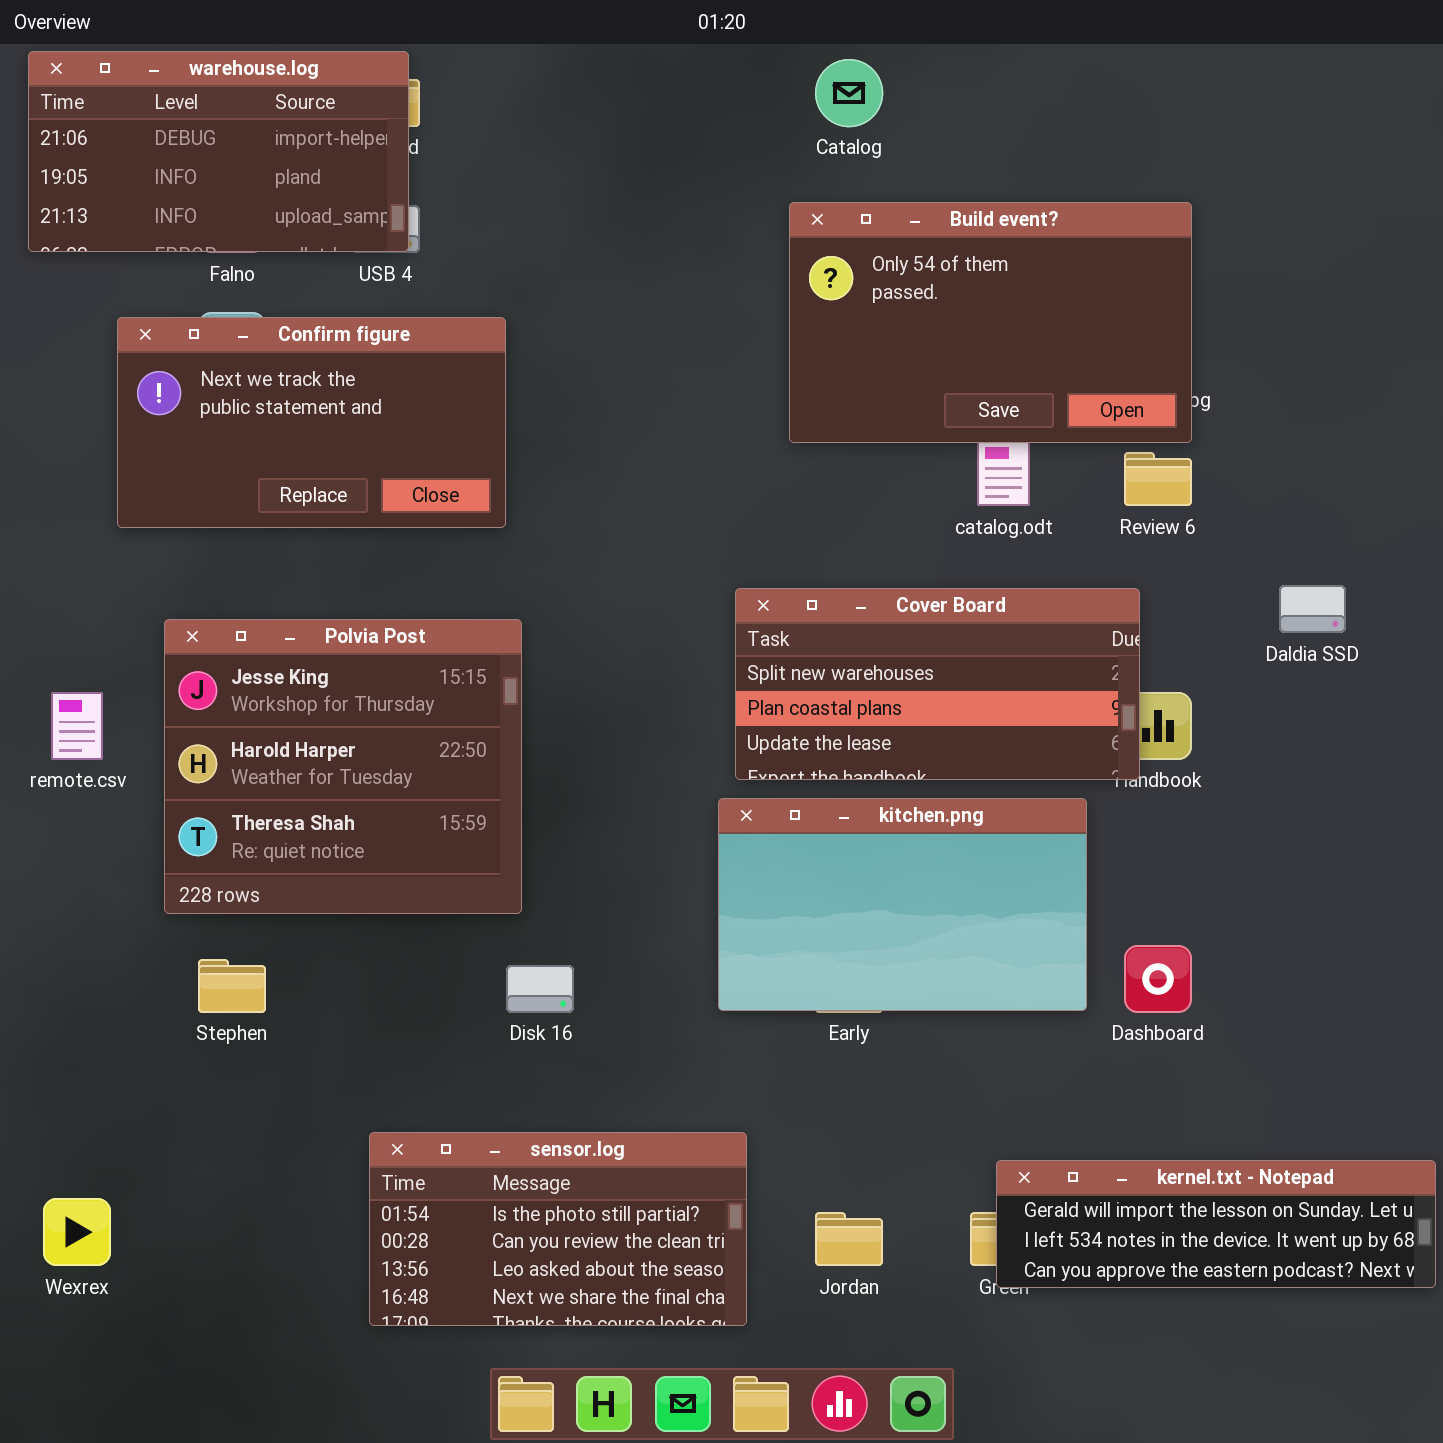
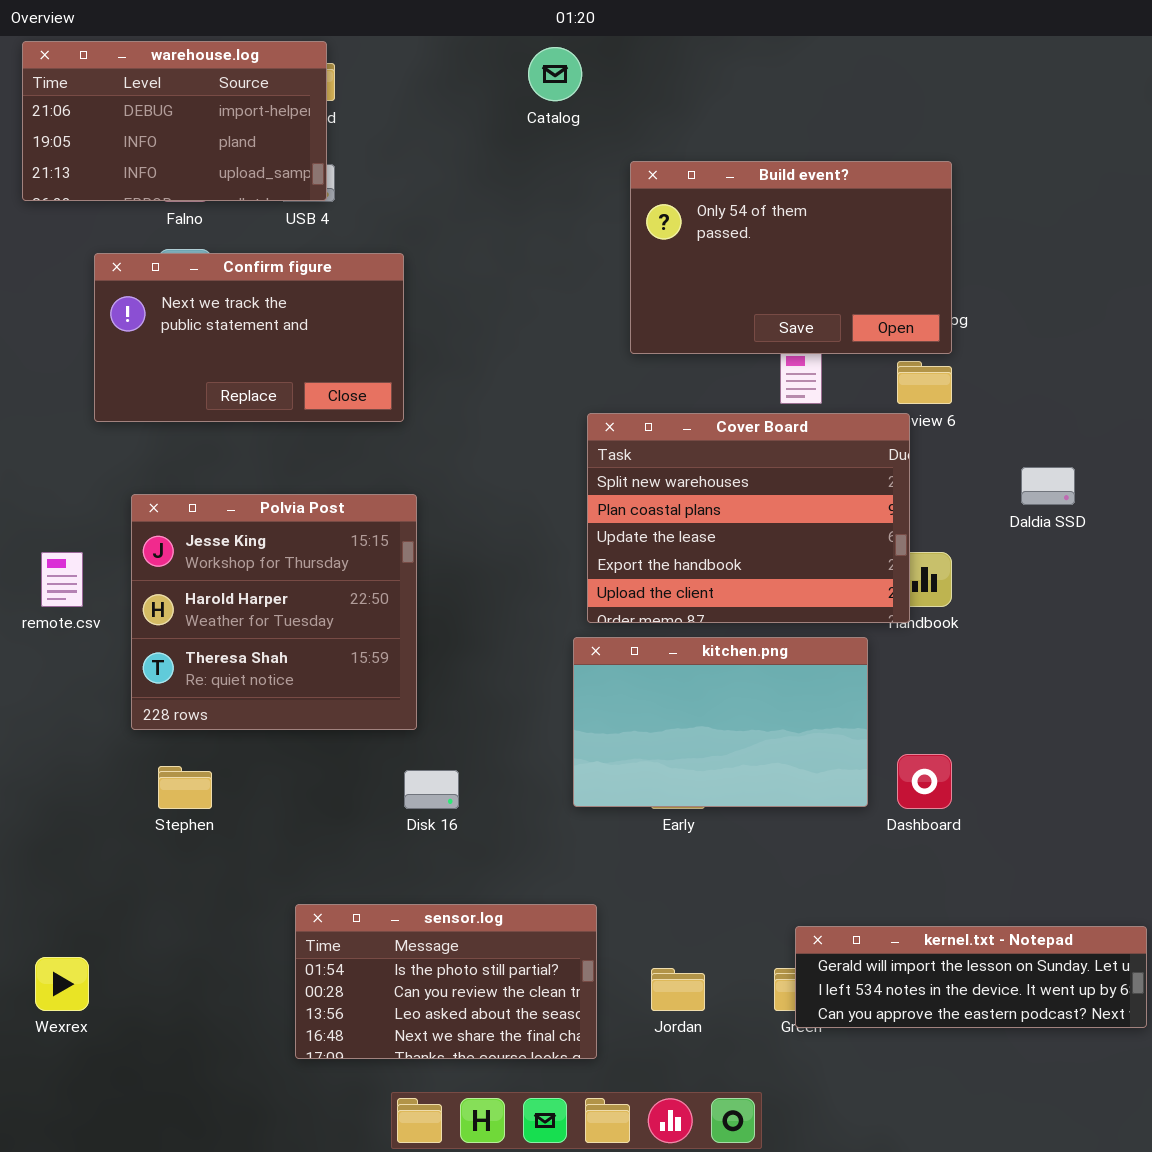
Catalog: [815,59,883,127] -> [528,47,582,101], moved
Cover Board: [735,588,1140,780] -> [587,413,910,623], resized

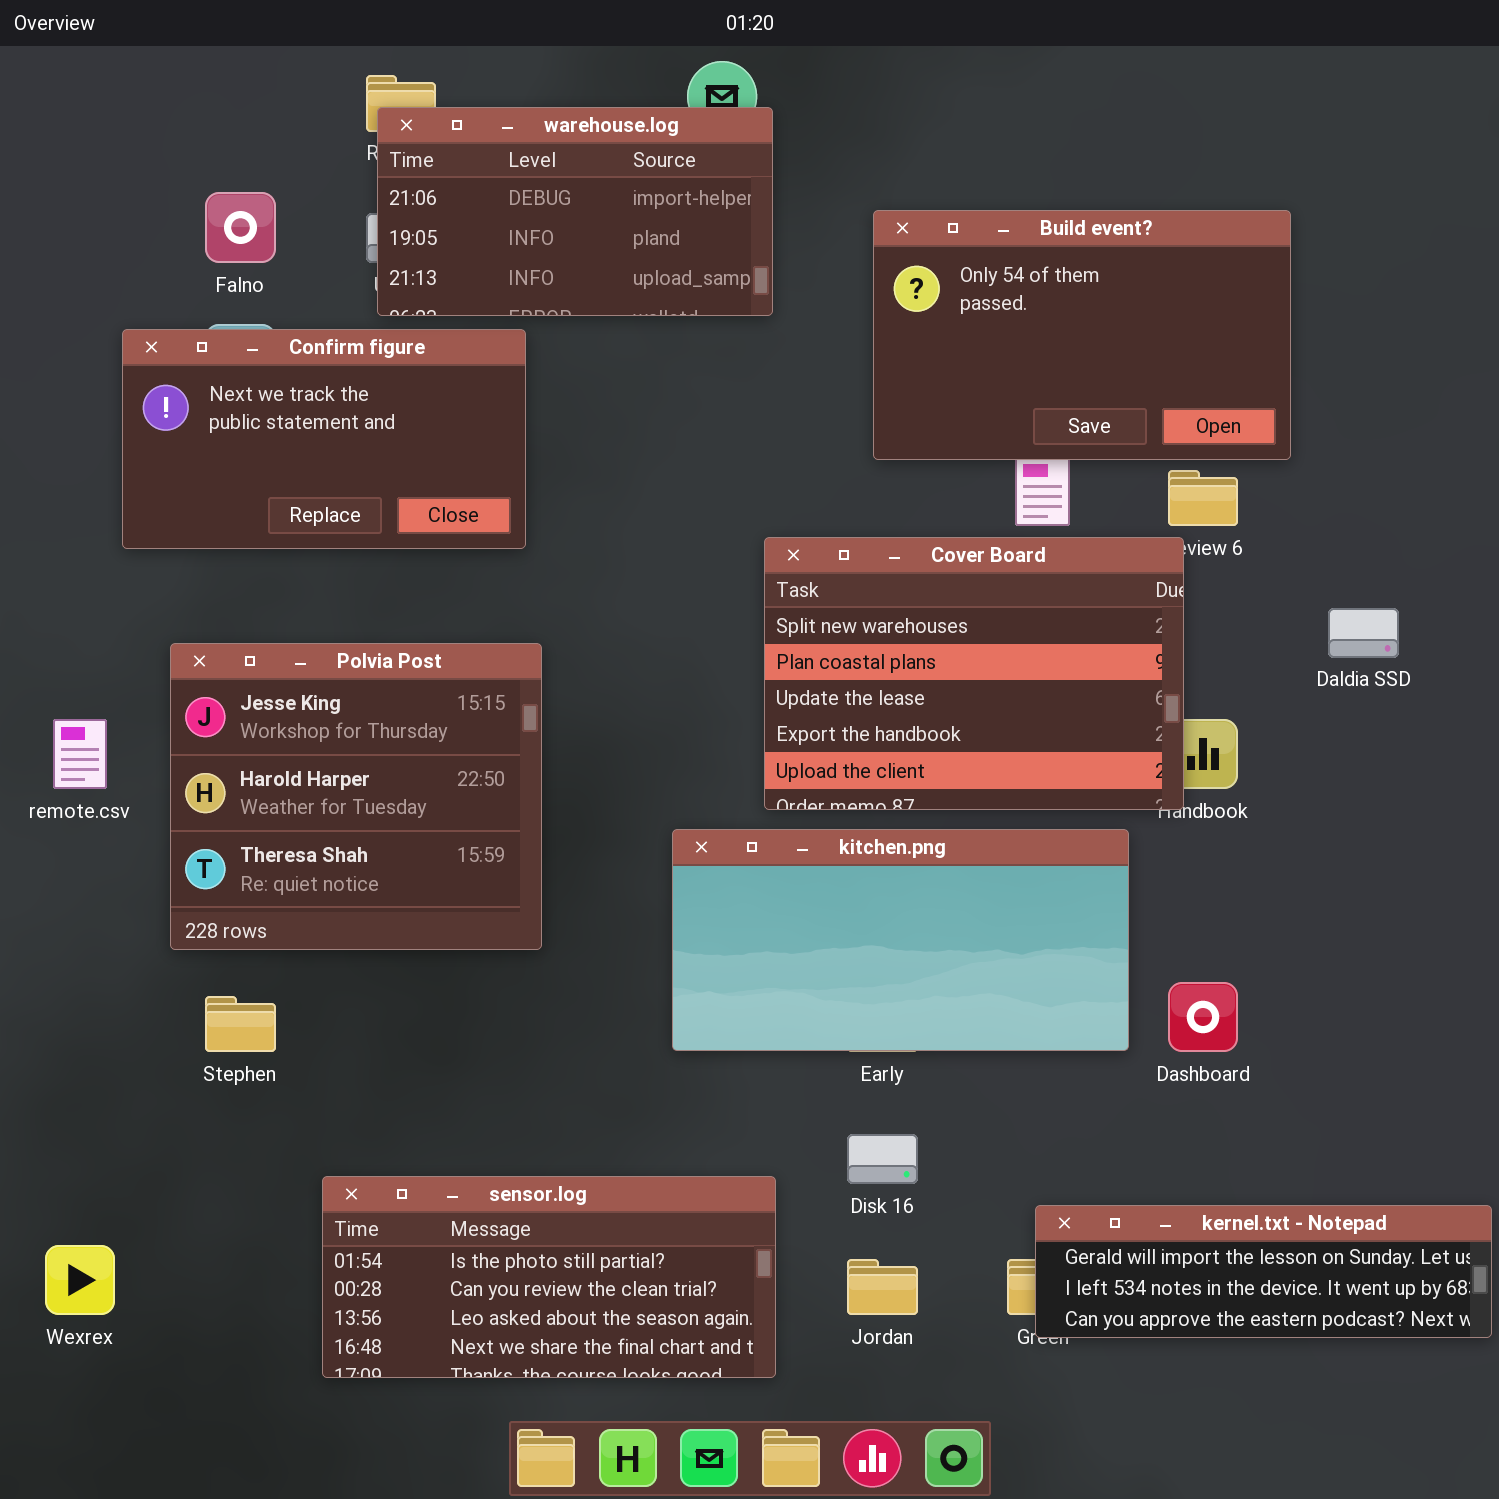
warehouse.log: [22,41,327,201] -> [377,107,773,316], moved
Build event?: [630,161,952,354] -> [873,210,1291,460], moved
kitchen.png: [573,637,868,807] -> [672,829,1129,1051], resized
Disk 16: [404,770,459,809] -> [847,1134,918,1184], moved
sensor.log: [295,904,597,1059] -> [322,1176,776,1378], resized

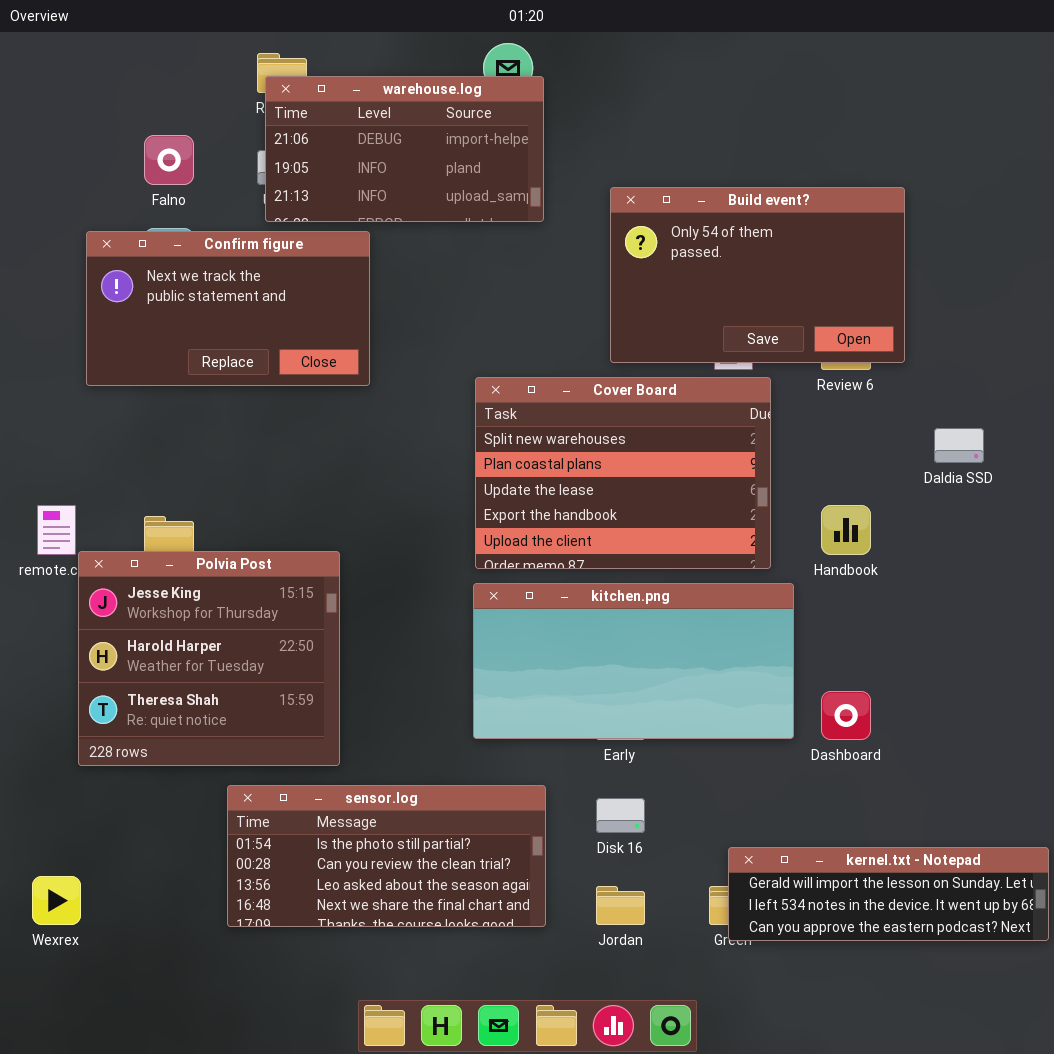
Build event?: [873,210,1291,460] -> [610,187,905,363], moved
Cover Board: [764,537,1184,810] -> [475,377,771,569], moved
Polvia Post: [170,643,542,950] -> [78,551,340,766], moved
sensor.log: [322,1176,776,1378] -> [227,785,546,927], moved

